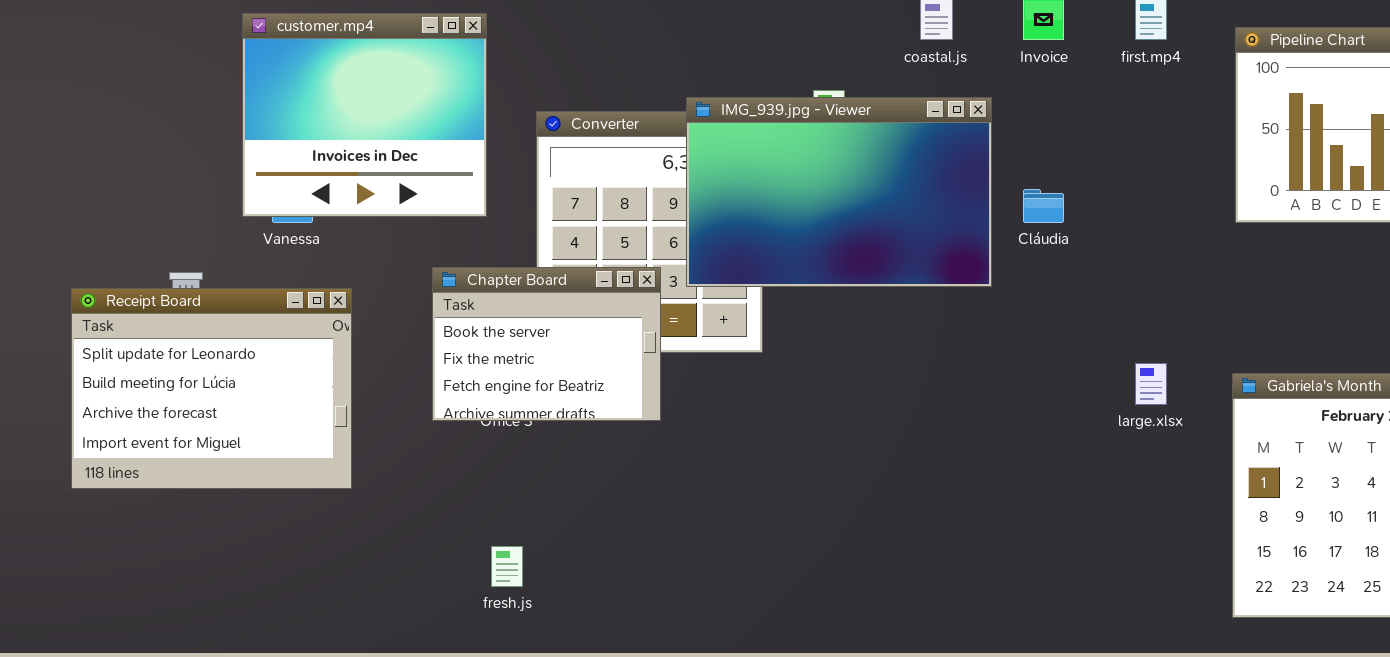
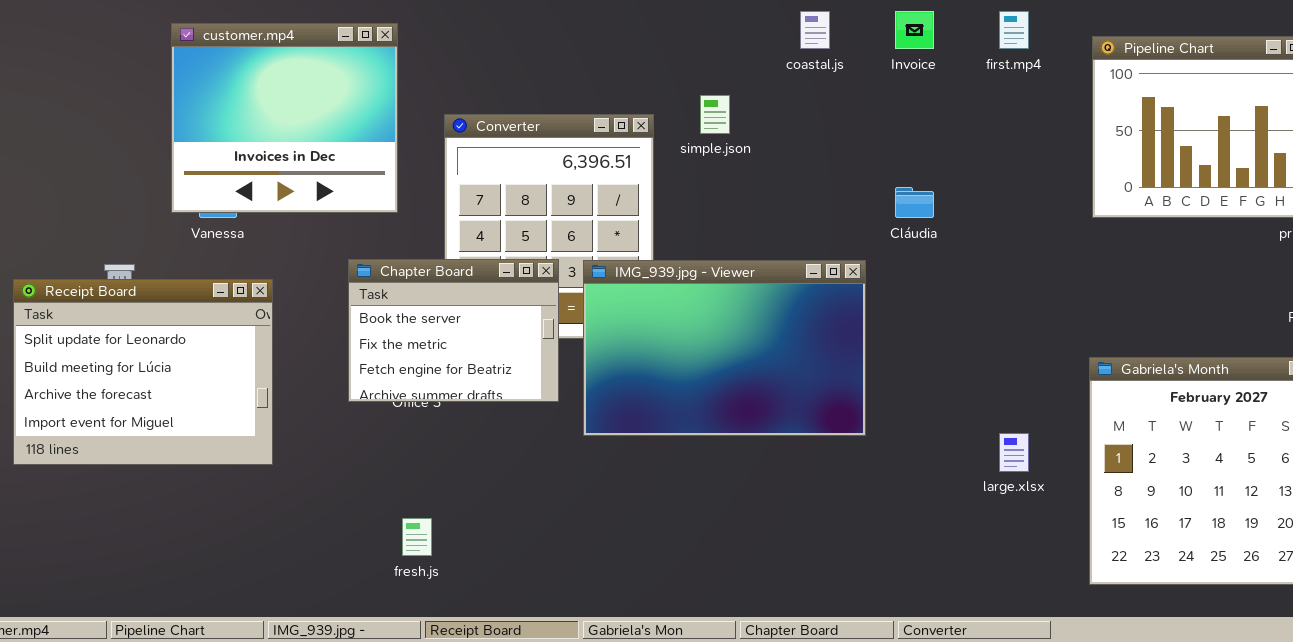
IMG_939.jpg - Viewer: [686,97,992,287] -> [583,260,866,436], moved
large.xlsx: [1135,363,1167,405] -> [999,433,1029,472], moved

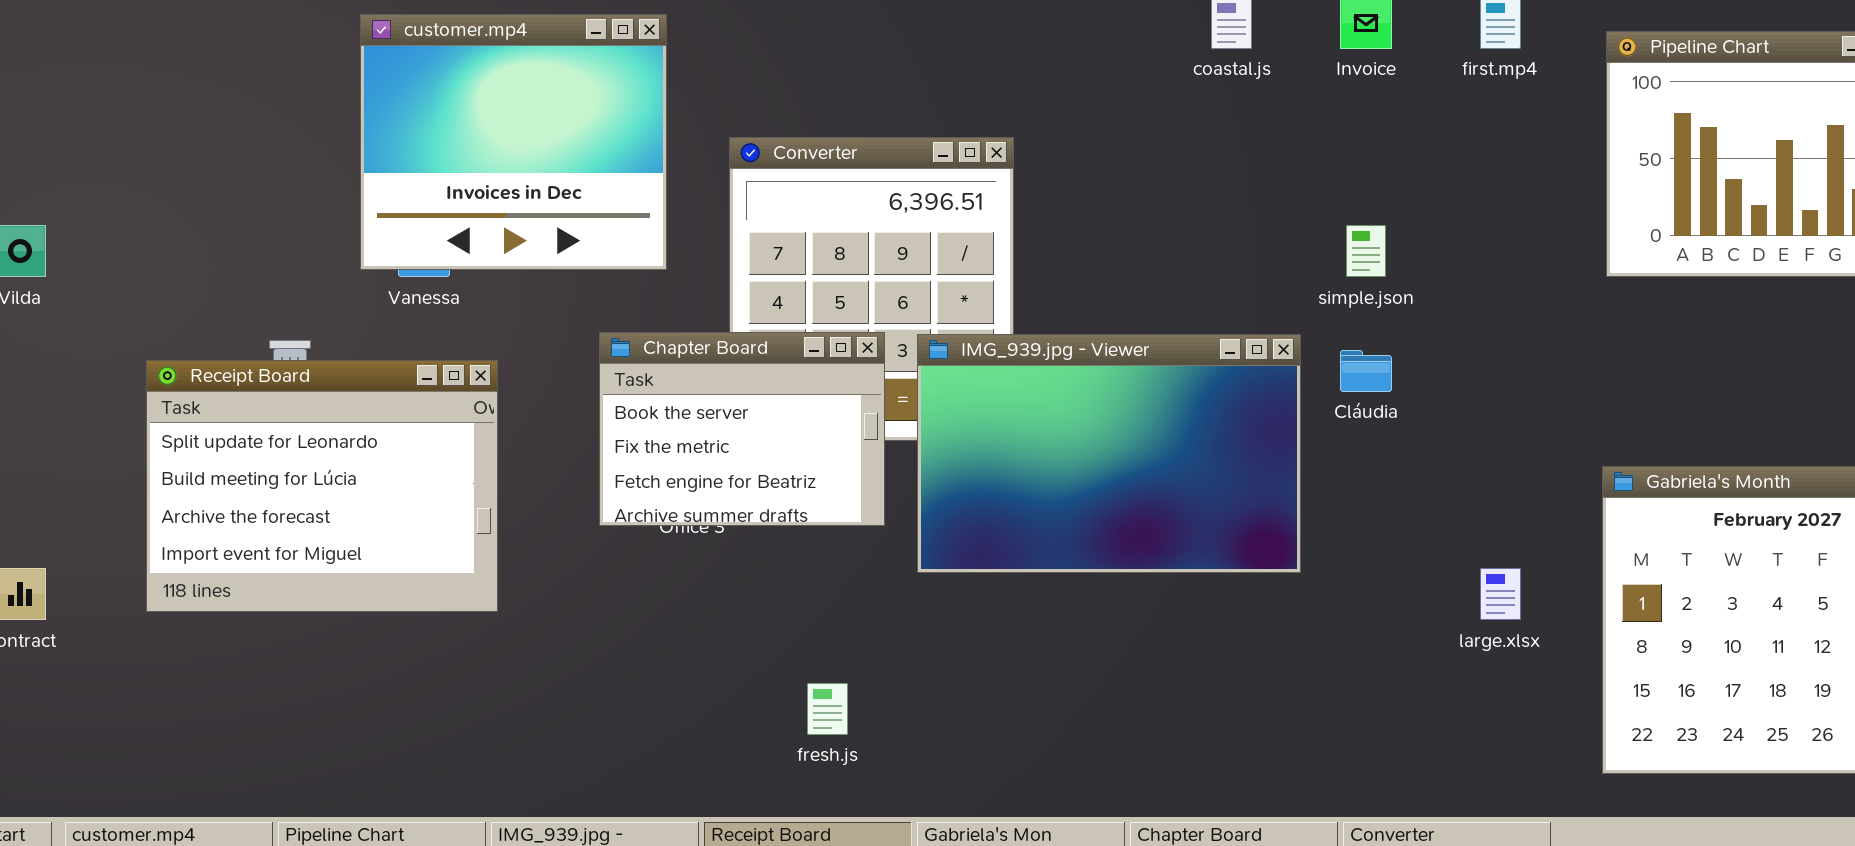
simple.json: [700,95,730,134] -> [1346,225,1386,277], moved
Cláudia: [895,187,934,218] -> [1340,350,1392,392], moved
fresh.js: [402,518,432,556] -> [807,683,848,735], moved

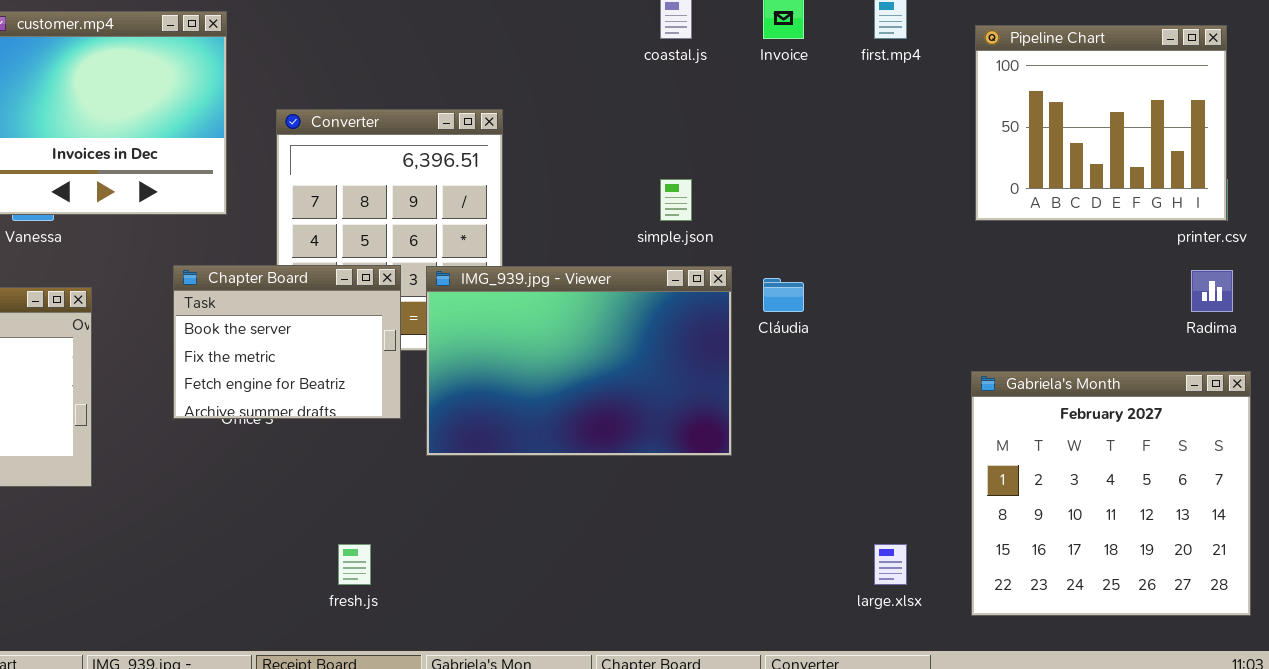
simple.json: [1346,225,1386,277] -> [660,179,692,221], moved
large.xlsx: [1480,568,1521,620] -> [874,544,907,585], moved

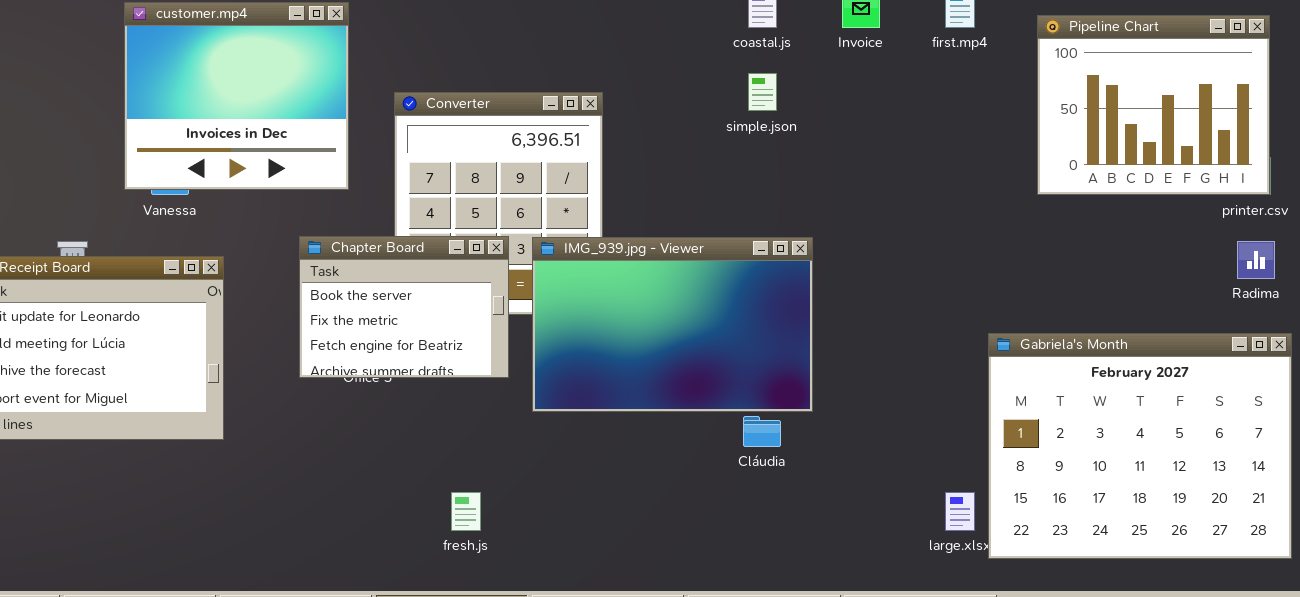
simple.json: [660,179,692,221] -> [748,73,777,111], moved
Cláudia: [763,278,804,312] -> [743,416,781,447], moved
Gabriela's Month: [971,371,1251,616] -> [988,333,1292,559], resized

